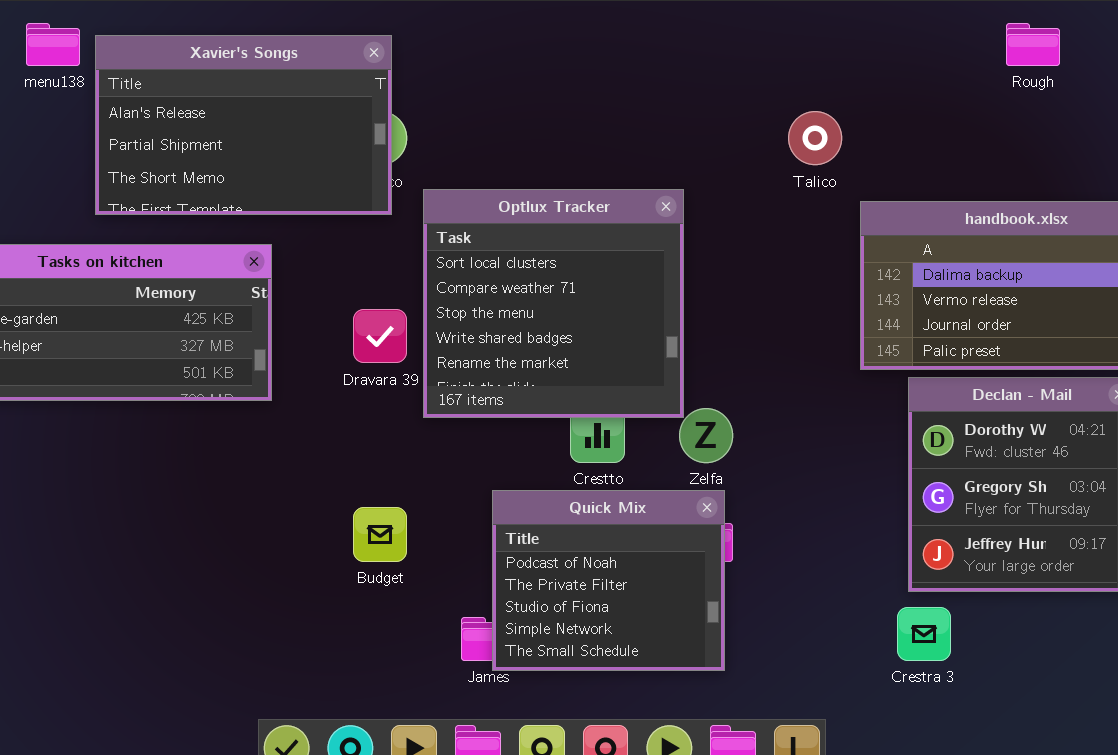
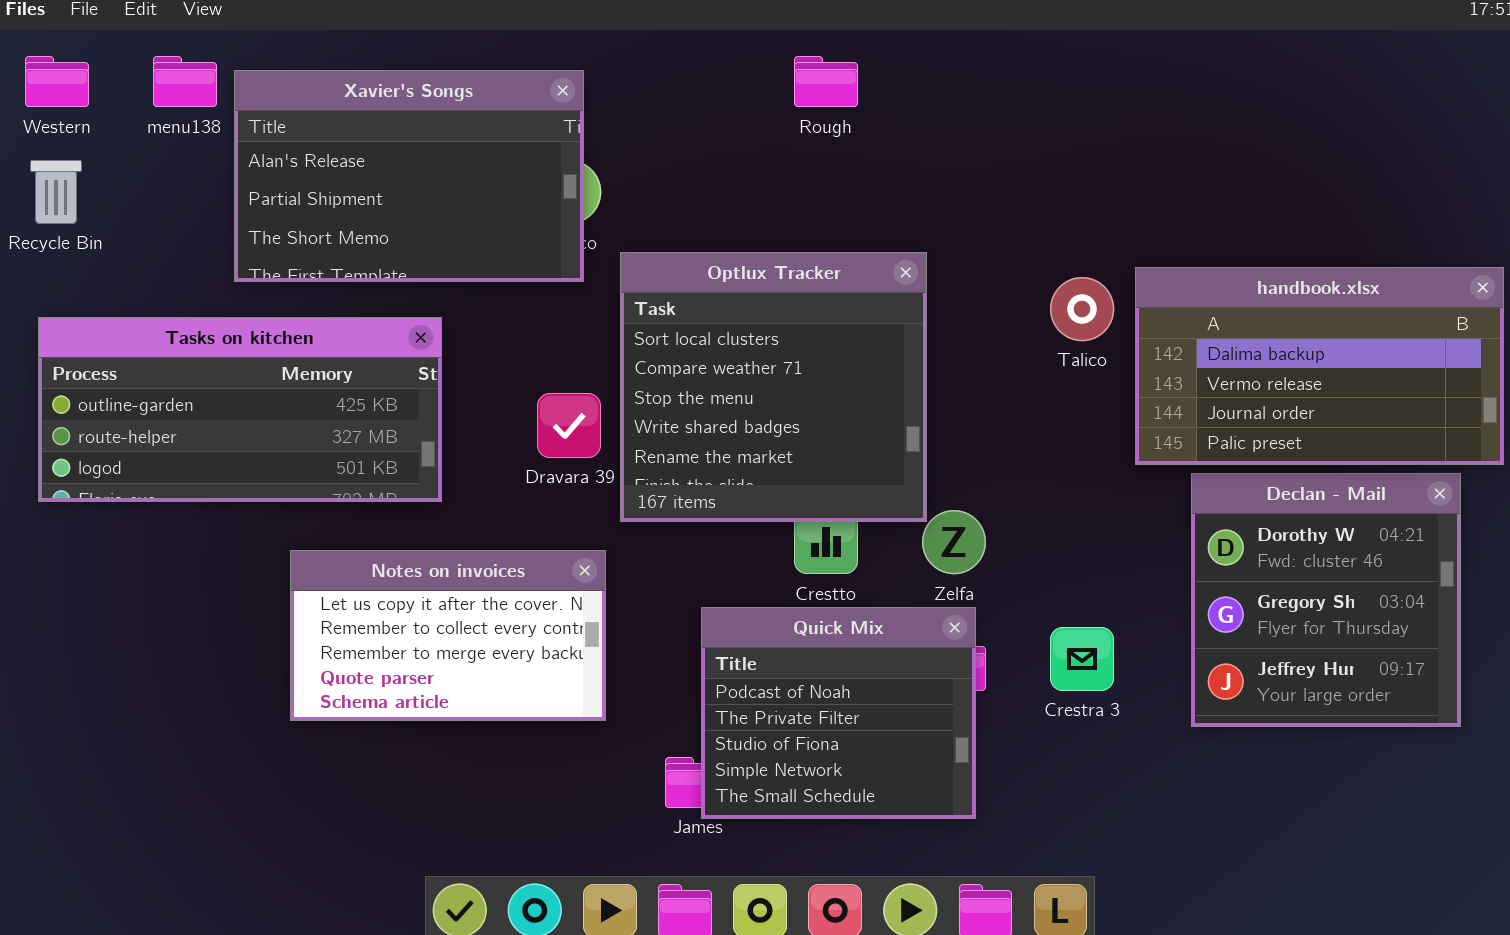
Rough: [1006,23,1060,66] -> [794,56,858,107], moved
Talico: [788,111,842,165] -> [1050,277,1114,341], moved
Notes on invoices: none -> [290,550,606,721], opened
Crestra 3: [897,607,951,661] -> [1050,627,1114,691], moved

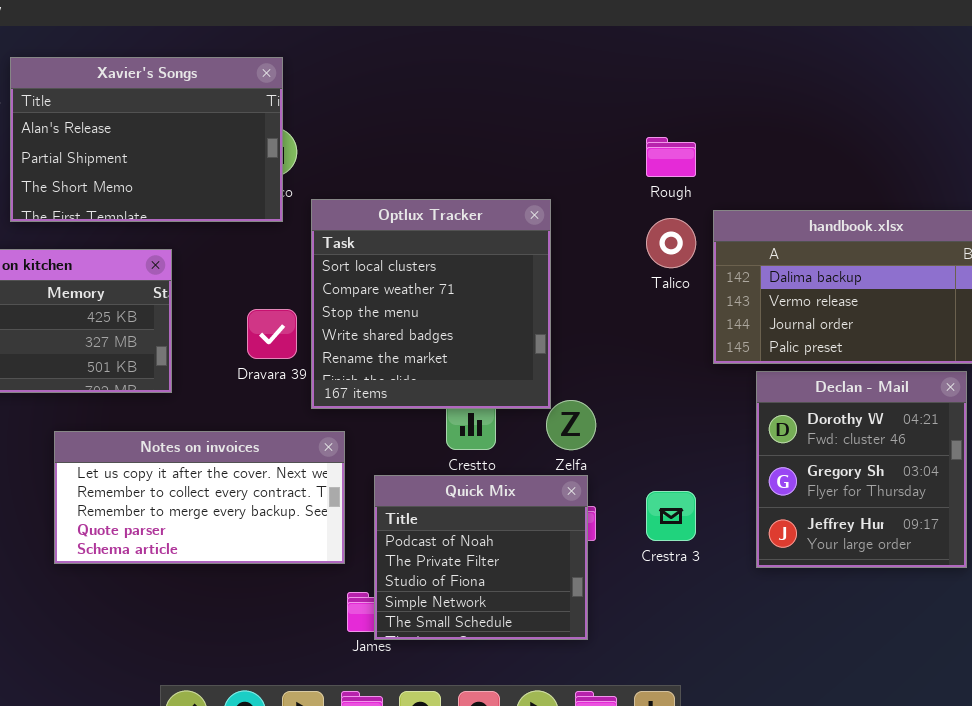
Rough: [794,56,858,107] -> [646,137,696,177], moved
Notes on invoices: [290,550,606,721] -> [54,431,345,564], resized

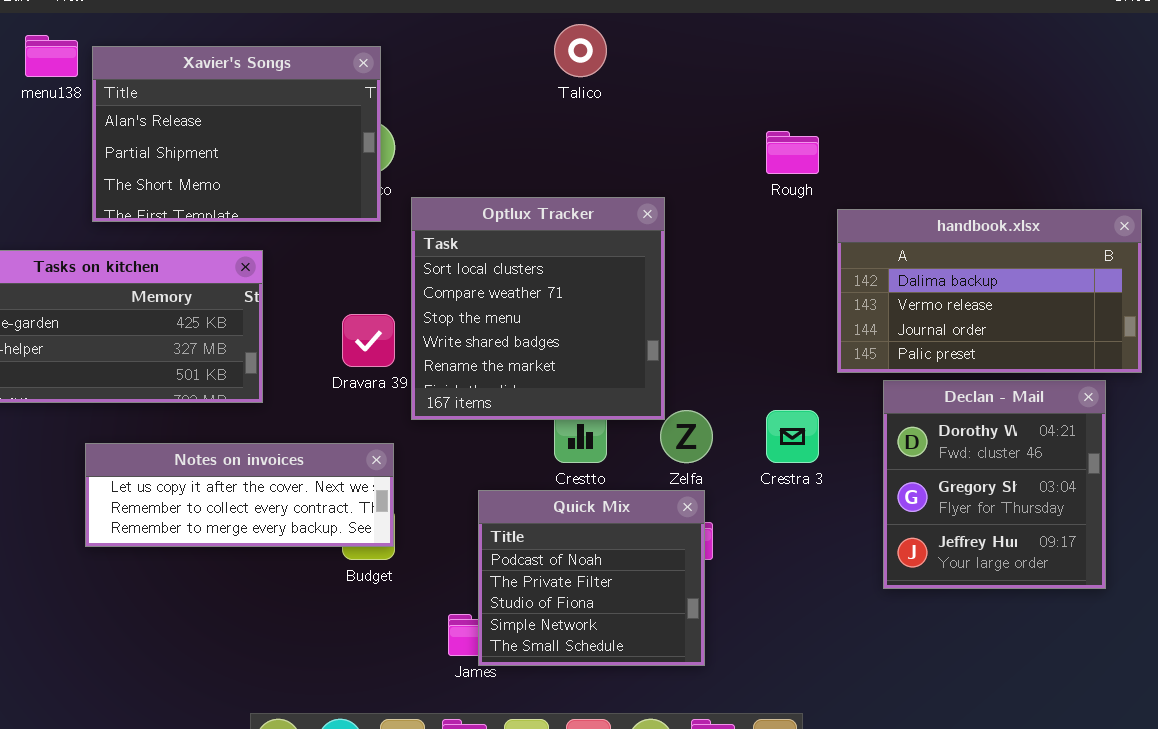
Talico: [646,218,696,268] -> [554,24,607,77], moved
Notes on invoices: [54,431,345,564] -> [85,443,394,547], moved, resized
Crestra 3: [646,491,696,541] -> [766,410,819,463], moved

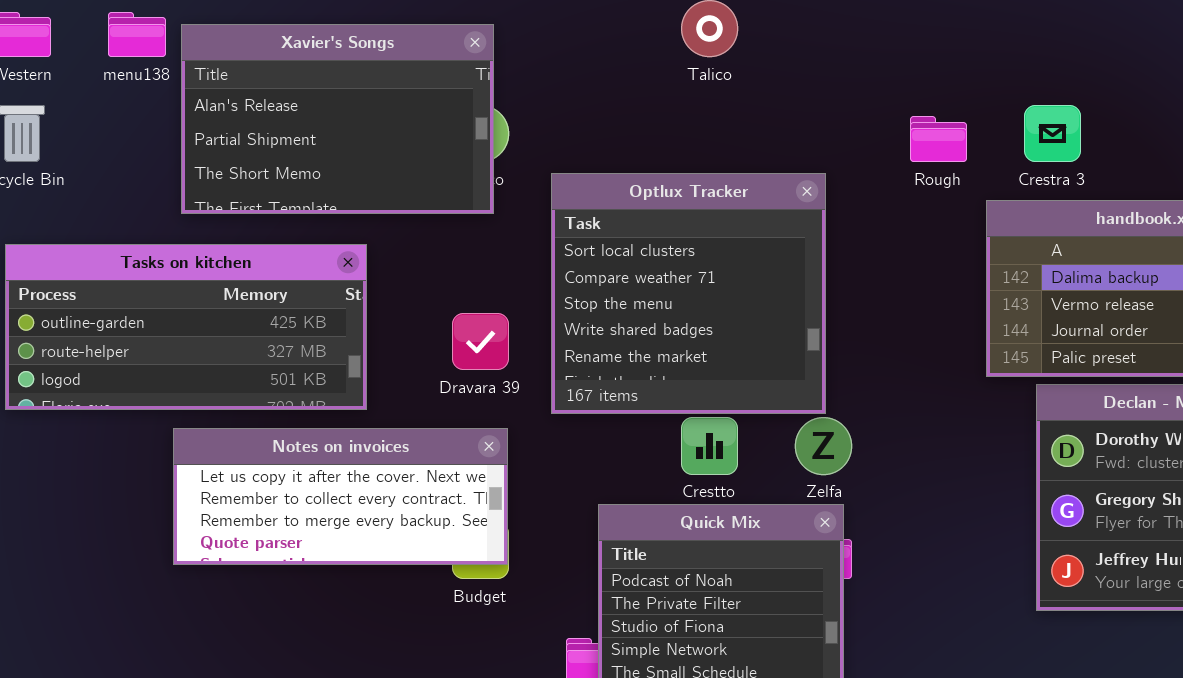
Optlux Tracker: [411,197,665,420] -> [551,173,826,414], moved
Crestra 3: [766,410,819,463] -> [1024,105,1081,162], moved
Notes on invoices: [85,443,394,547] -> [173,428,508,565], resized

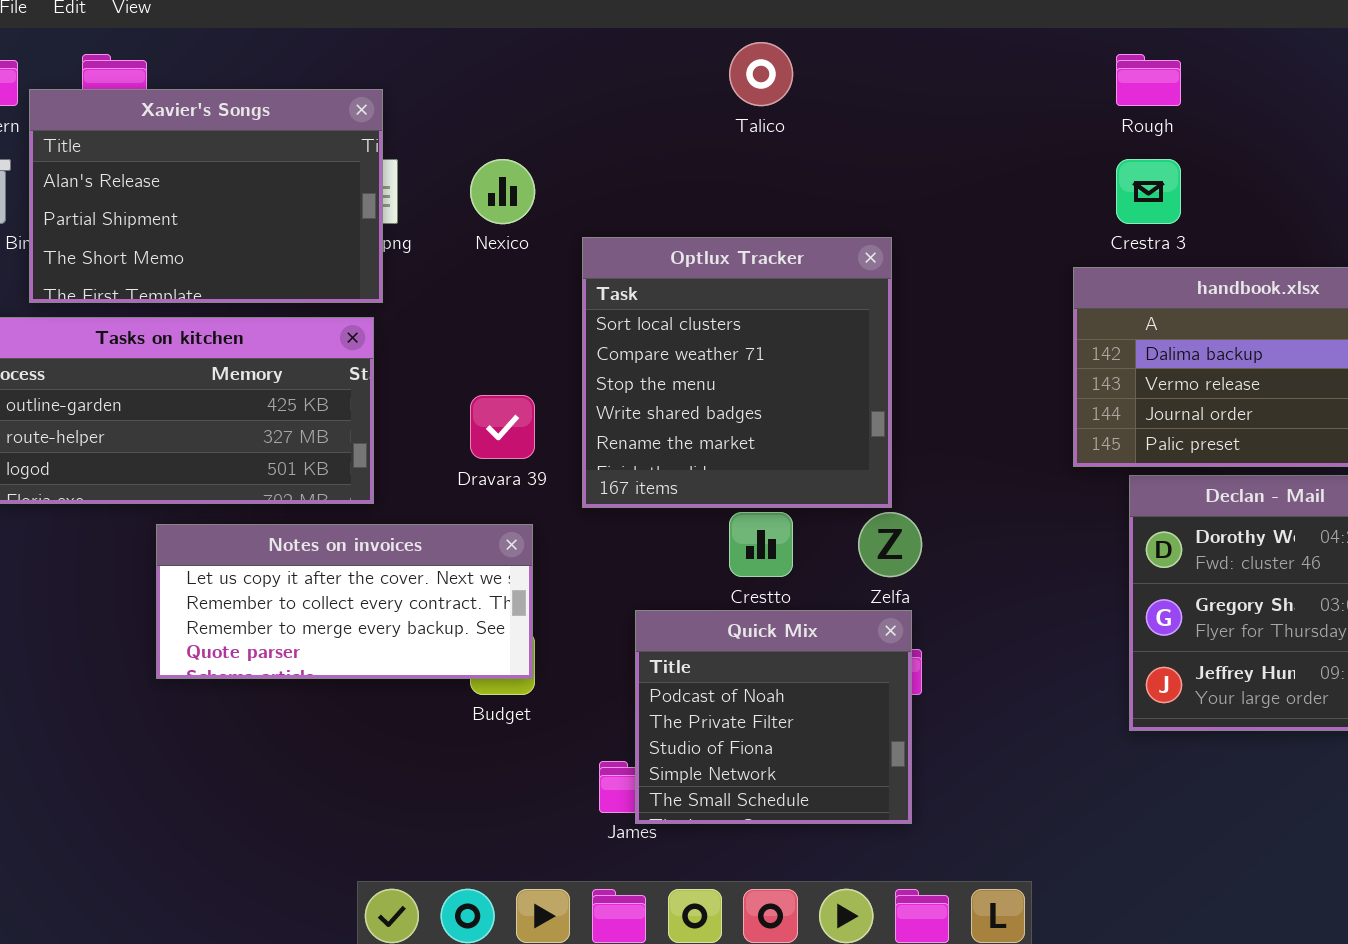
Xavier's Songs: [181,24,494,214] -> [29,89,383,303], moved
Rough: [910,116,967,162] -> [1116,54,1181,106], moved

